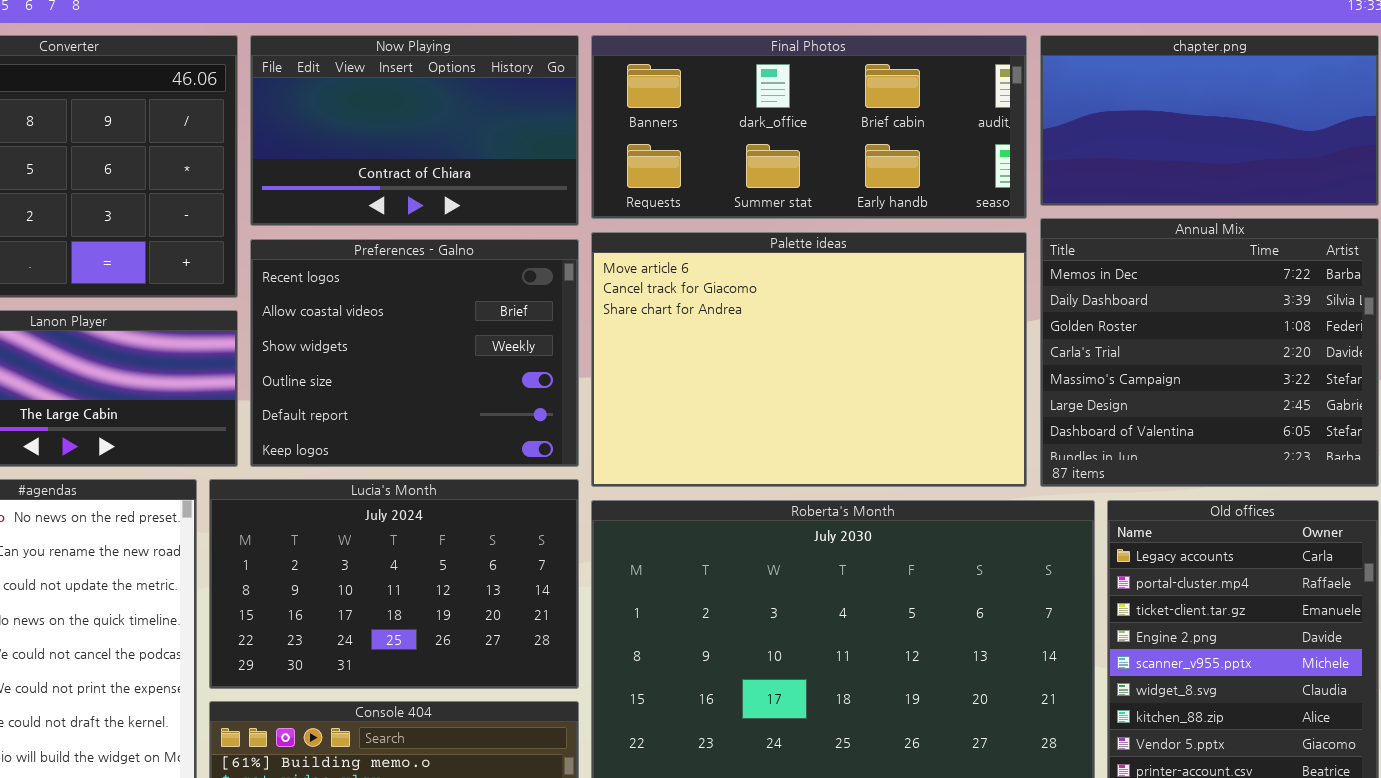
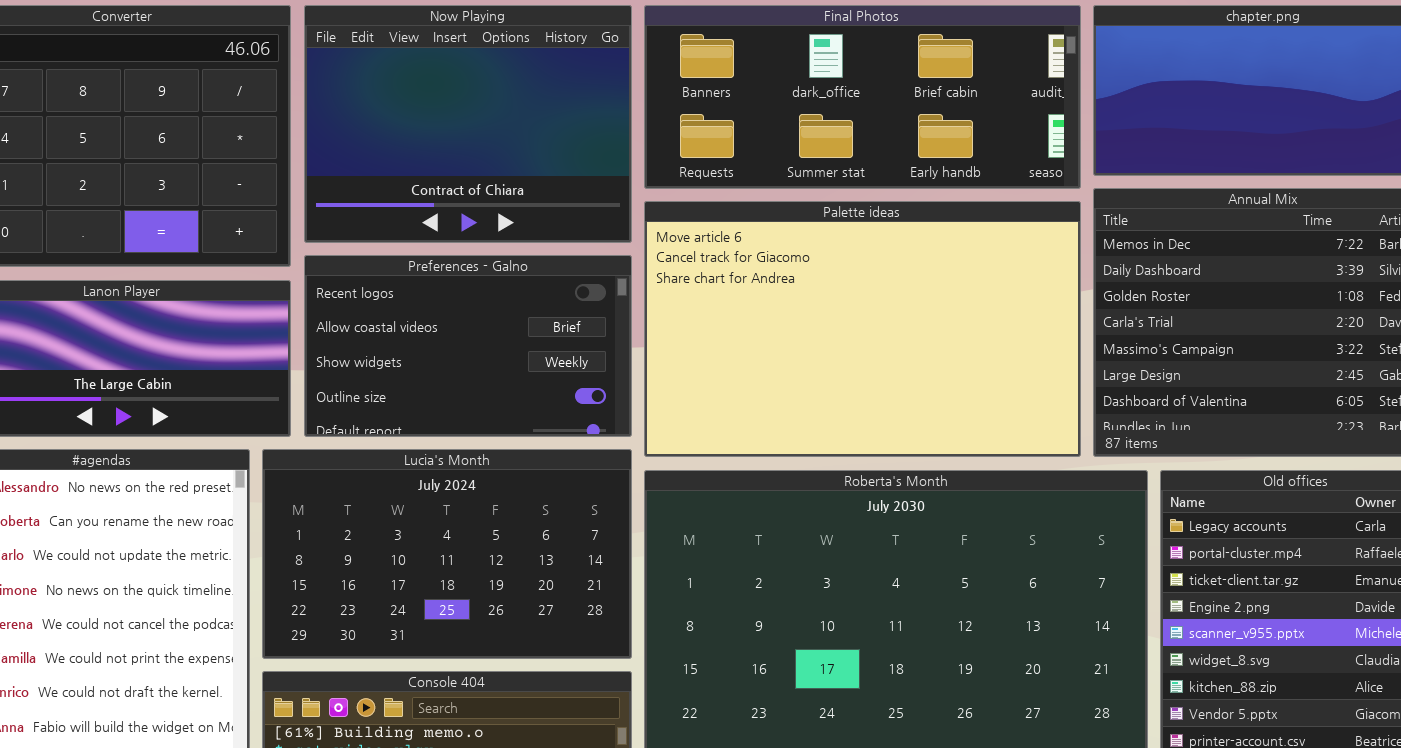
Now Playing: [250,35,579,226] -> [304,5,632,243], resized
Preferences - Galno: [250,239,579,467] -> [304,255,632,437], resized

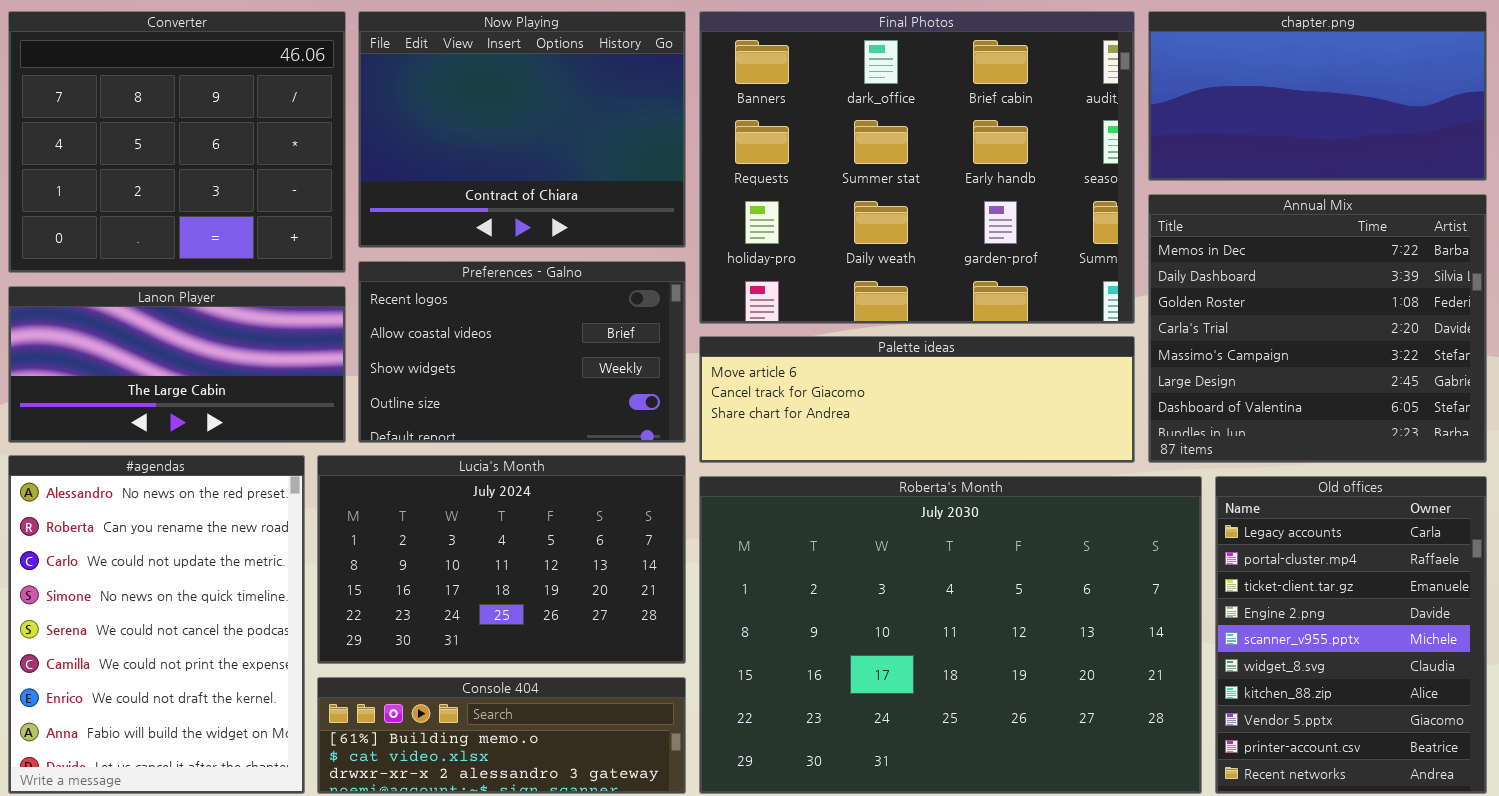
Final Photos: [644,5,1081,189] -> [699,11,1135,324], resized
Palette ideas: [644,201,1081,457] -> [699,336,1135,463], resized

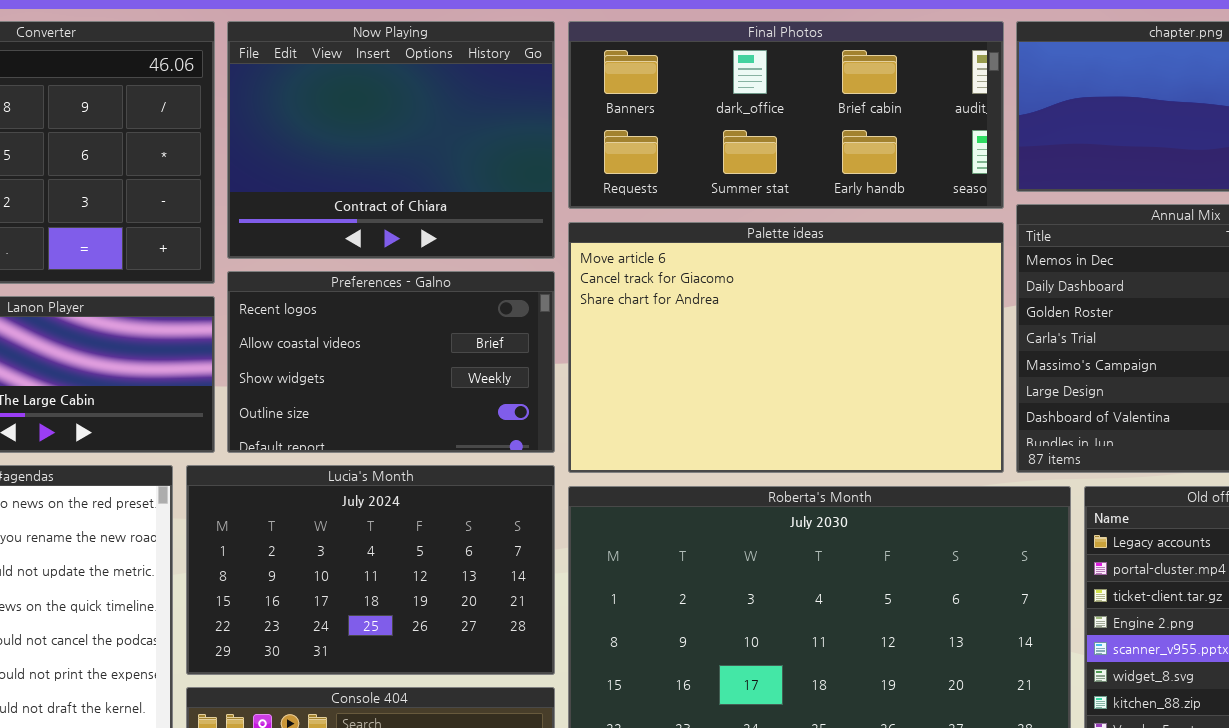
Final Photos: [699,11,1135,324] -> [568,21,1004,209], resized
Palette ideas: [699,336,1135,463] -> [568,222,1004,473], resized

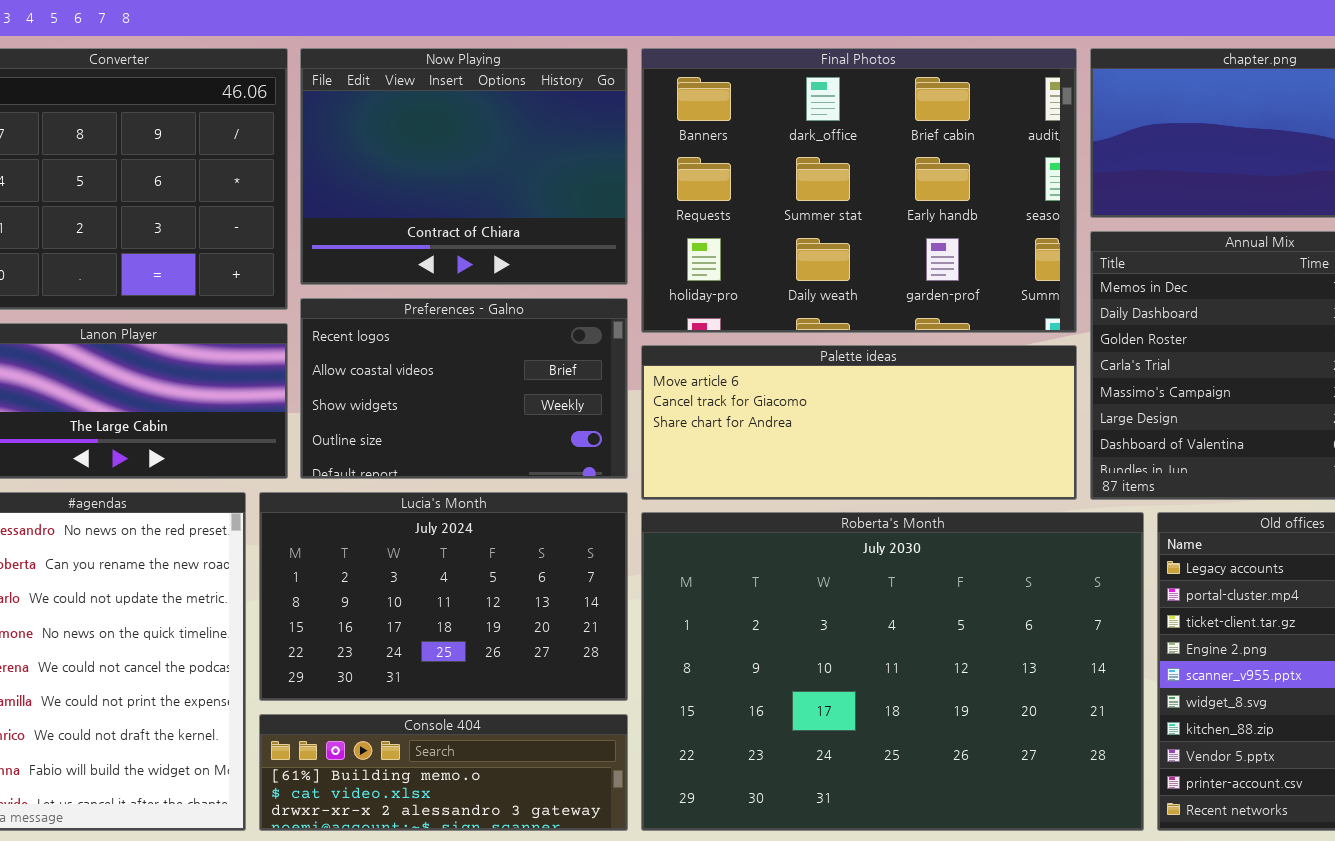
Final Photos: [568,21,1004,209] -> [641,48,1077,333], resized
Palette ideas: [568,222,1004,473] -> [641,345,1077,500], resized

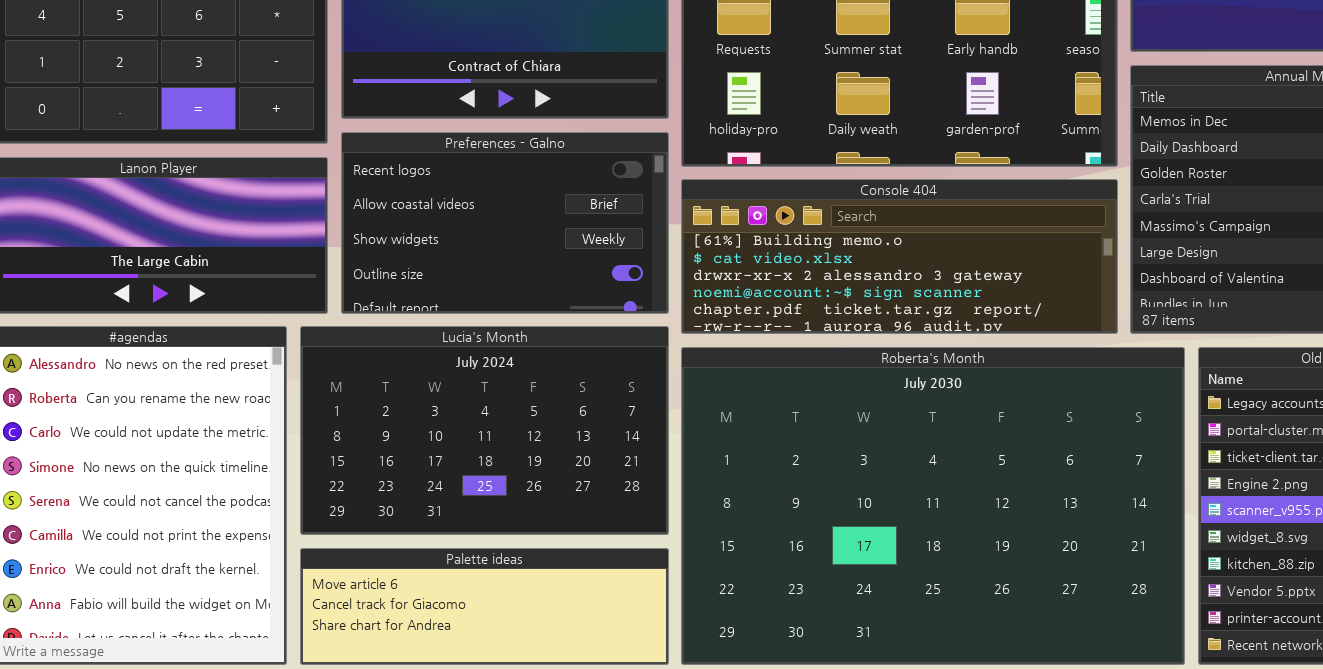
Palette ideas: [641,345,1077,500] -> [300,548,669,665], moved, resized
Console 404: [259,714,628,831] -> [681,179,1118,334], moved, resized

